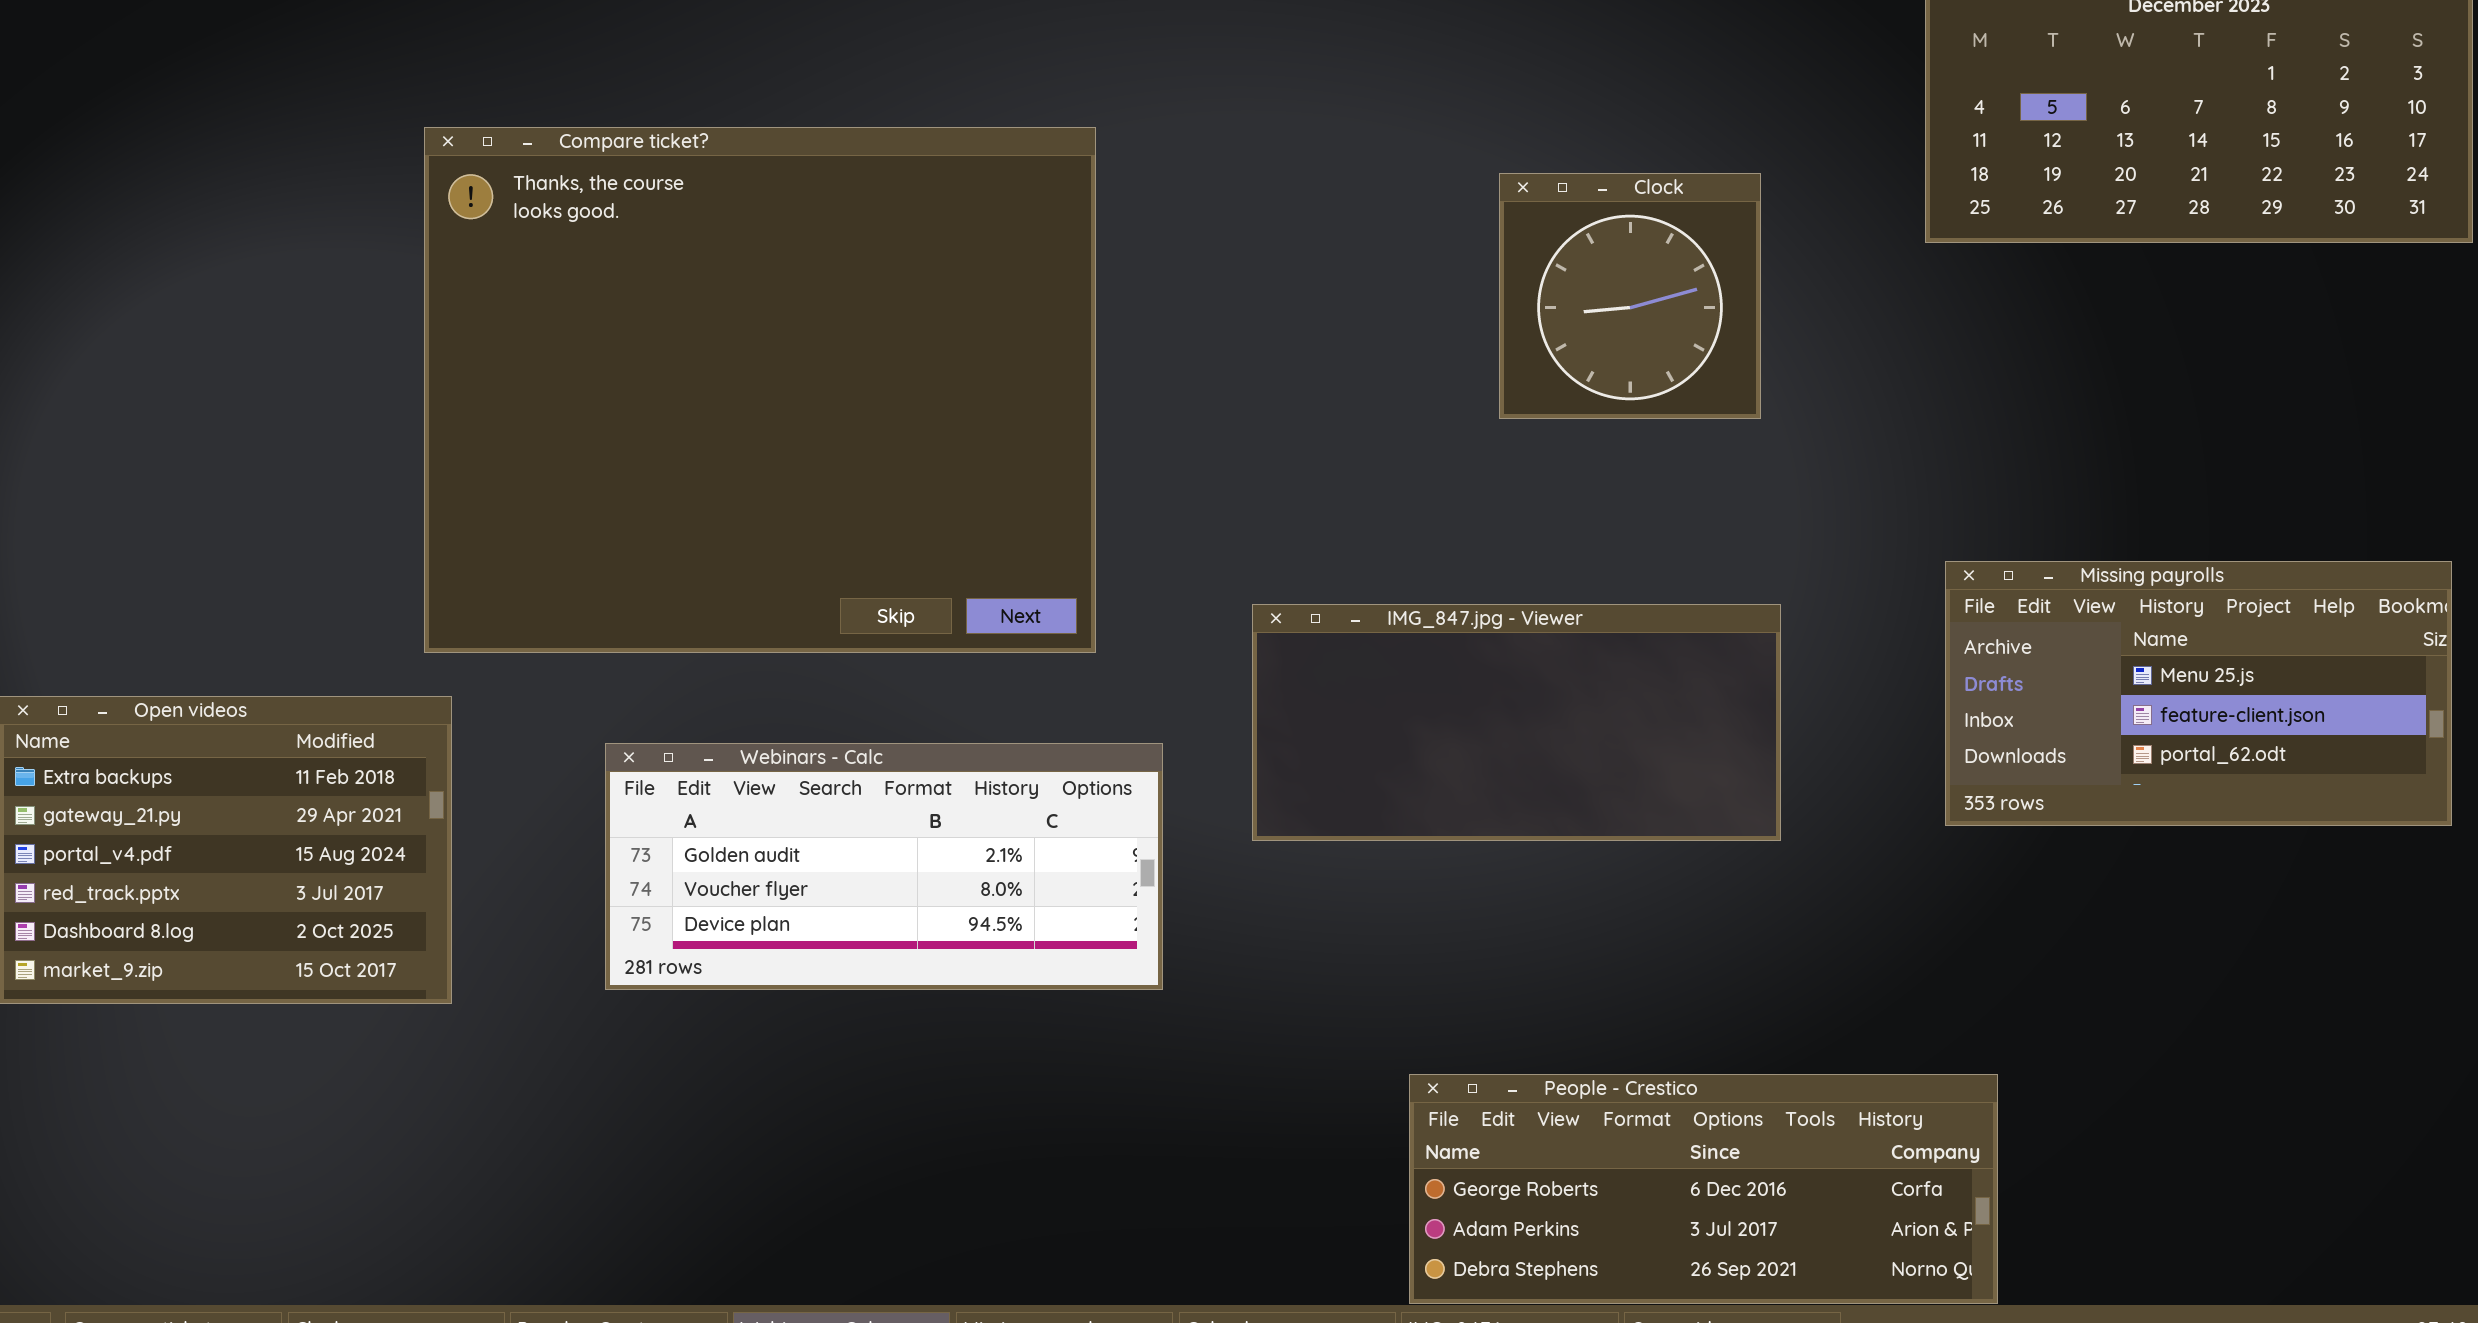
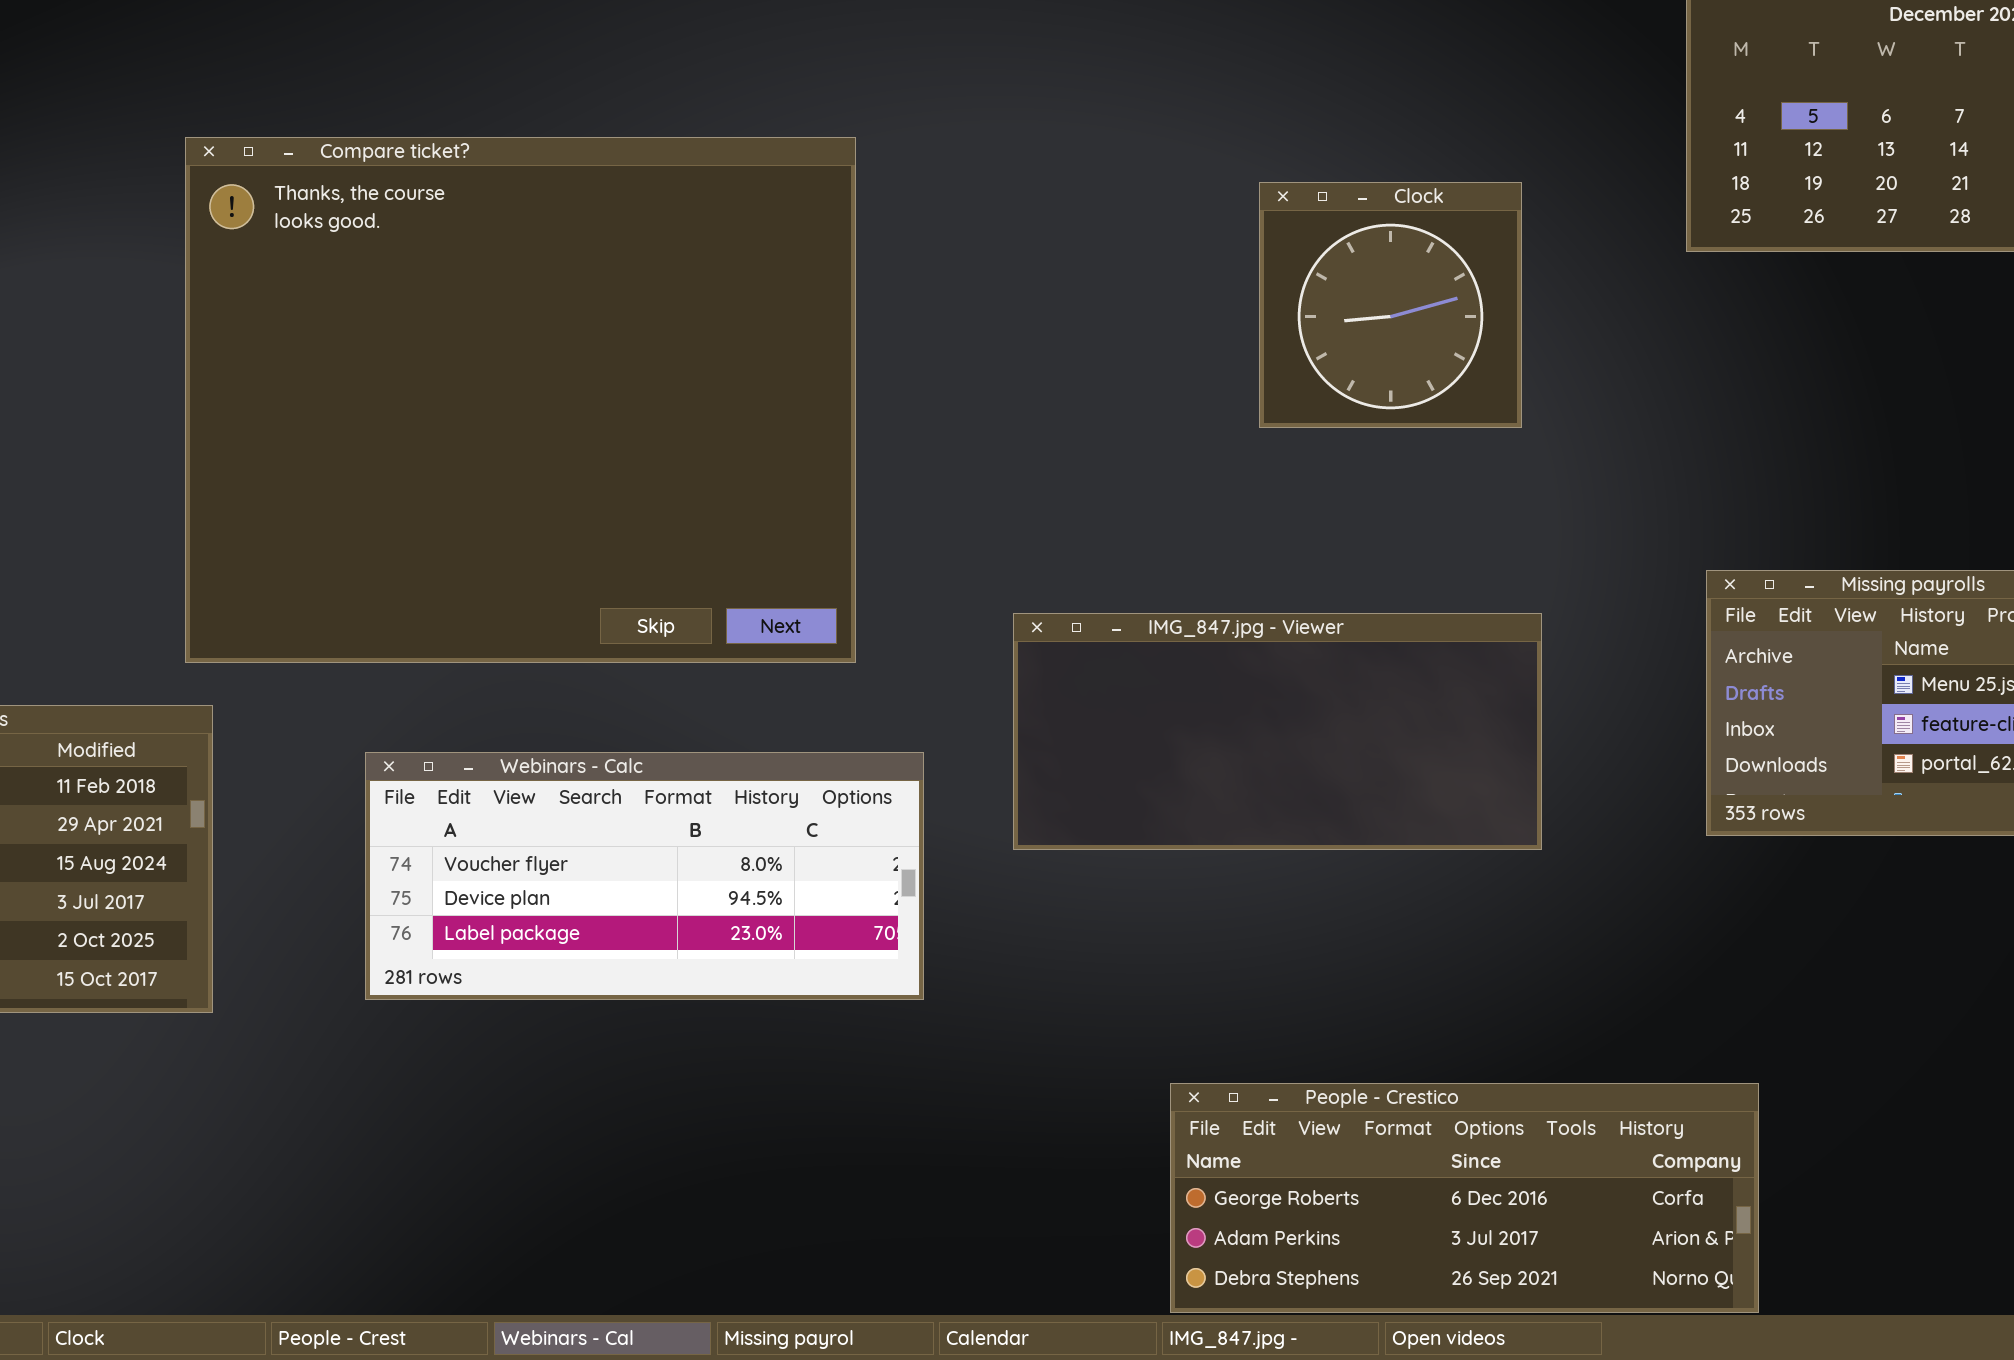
Webinars - Calc: [605,743,1163,990] -> [365,752,924,1000], scrolled down 1 row

